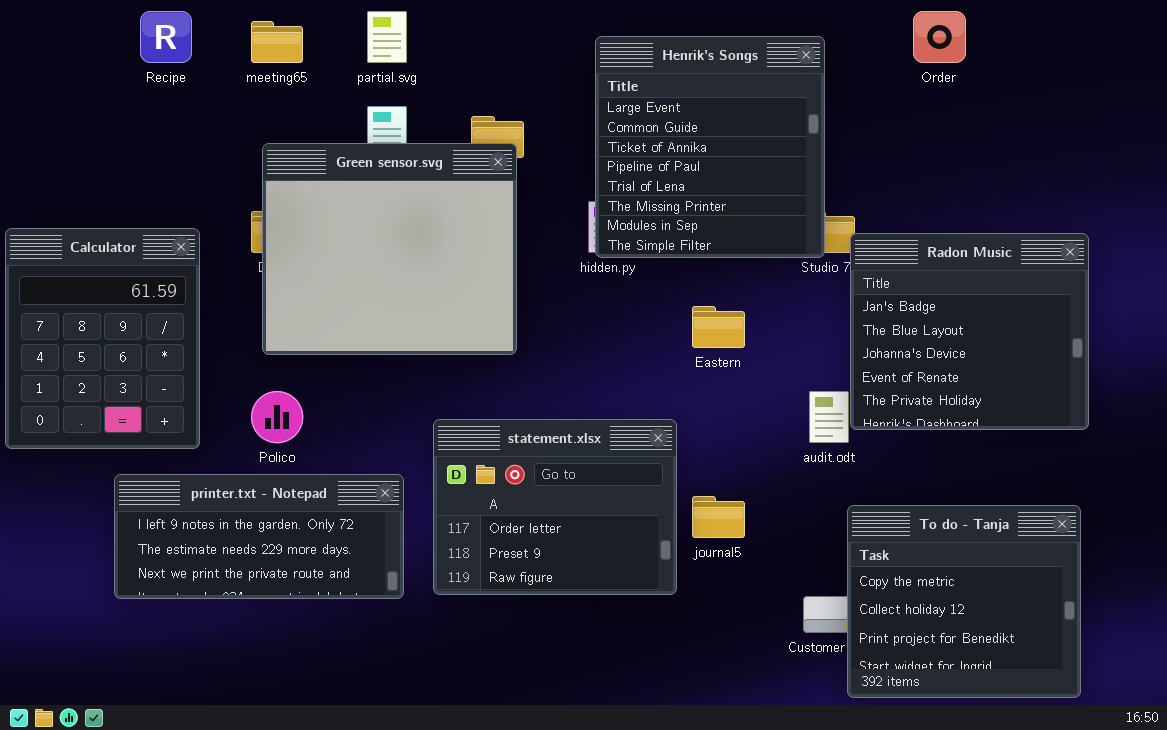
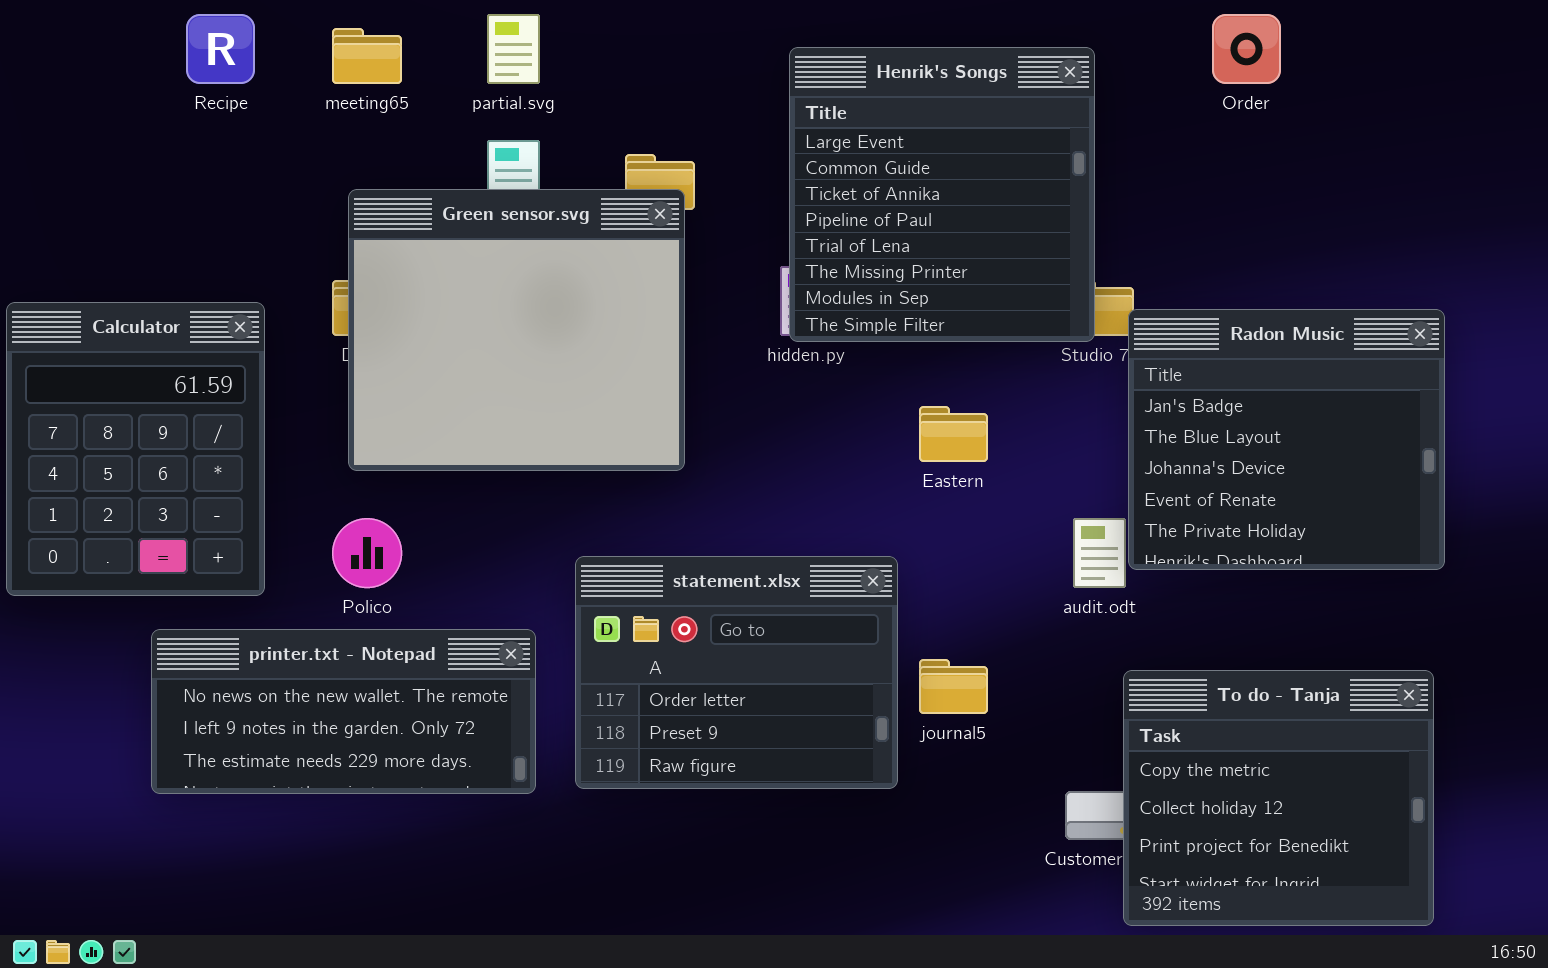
printer.txt - Notepad: [114,474,404,599] -> [151,629,536,794], scrolled up 1 row

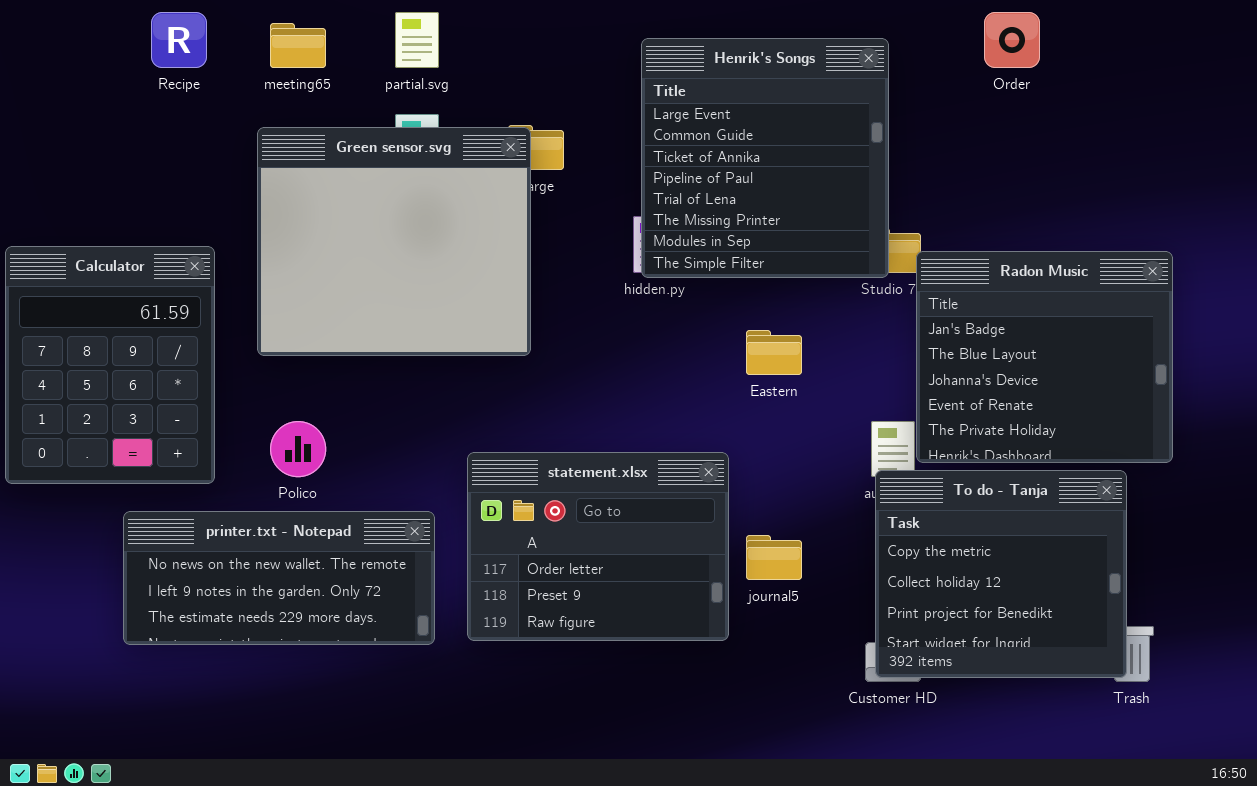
Green sensor.svg: [348,189,685,471] -> [257,127,531,356], moved
To do - Tanja: [1123,670,1434,926] -> [875,470,1127,678], moved

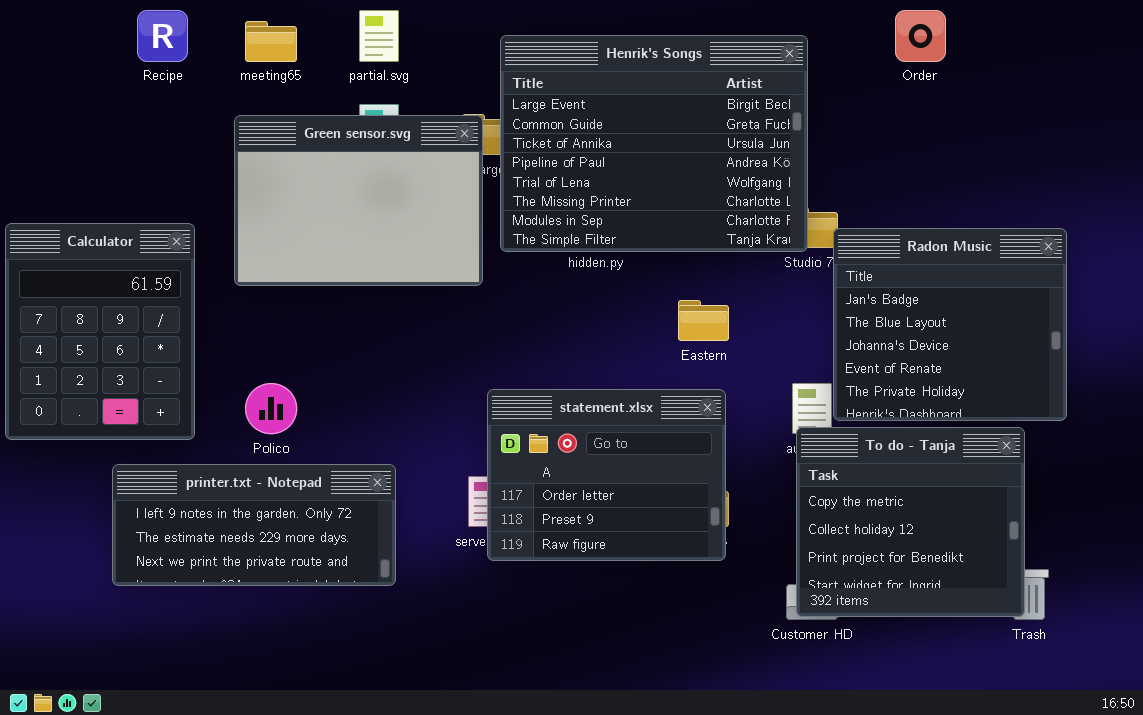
Henrik's Songs: [641,38,889,278] -> [500,35,808,252], resized
Green sensor.svg: [257,127,531,356] -> [234,115,483,286], resized
statement.xlsx: [467,452,729,641] -> [487,389,726,561], moved
printer.txt - Notepad: [123,511,435,645] -> [112,464,396,586], scrolled down 1 row

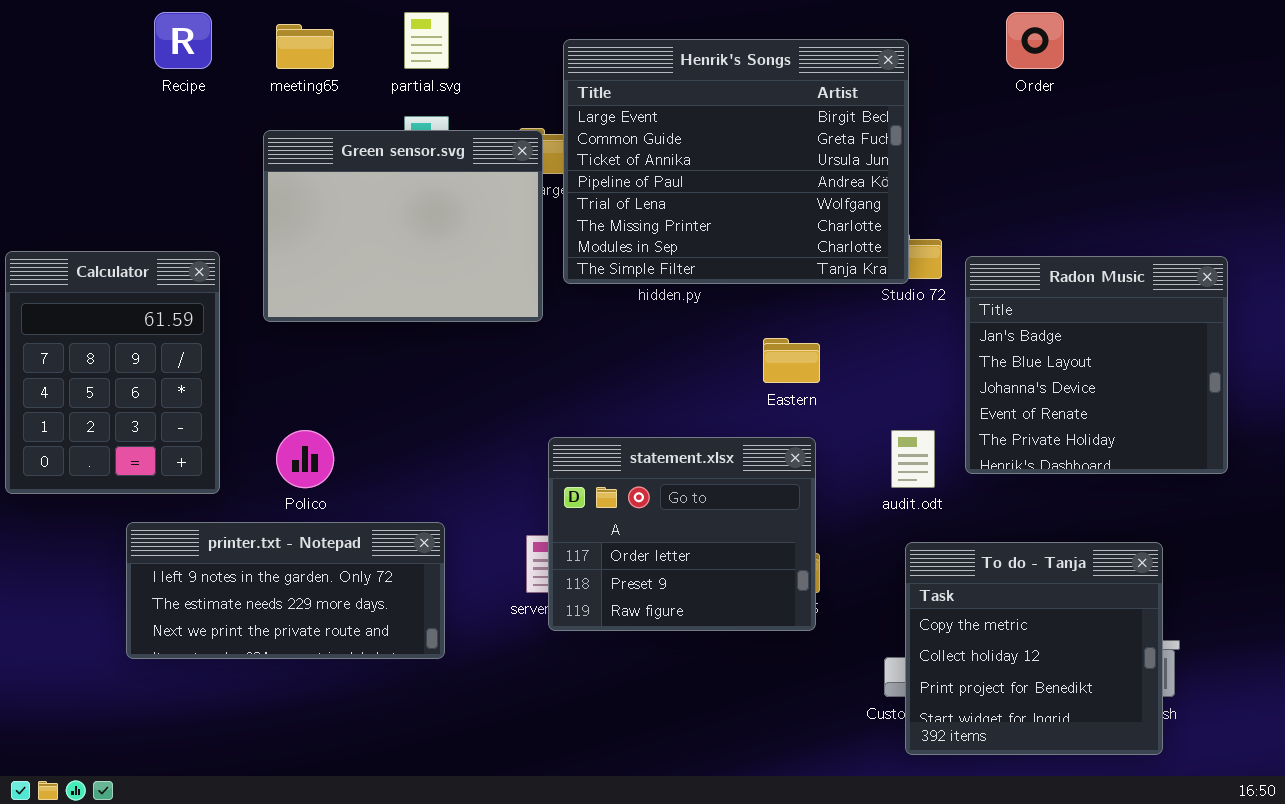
Radon Music: [833,228,1067,421] -> [965,256,1228,474], moved
To do - Tanja: [796,427,1025,617] -> [905,542,1163,755], moved

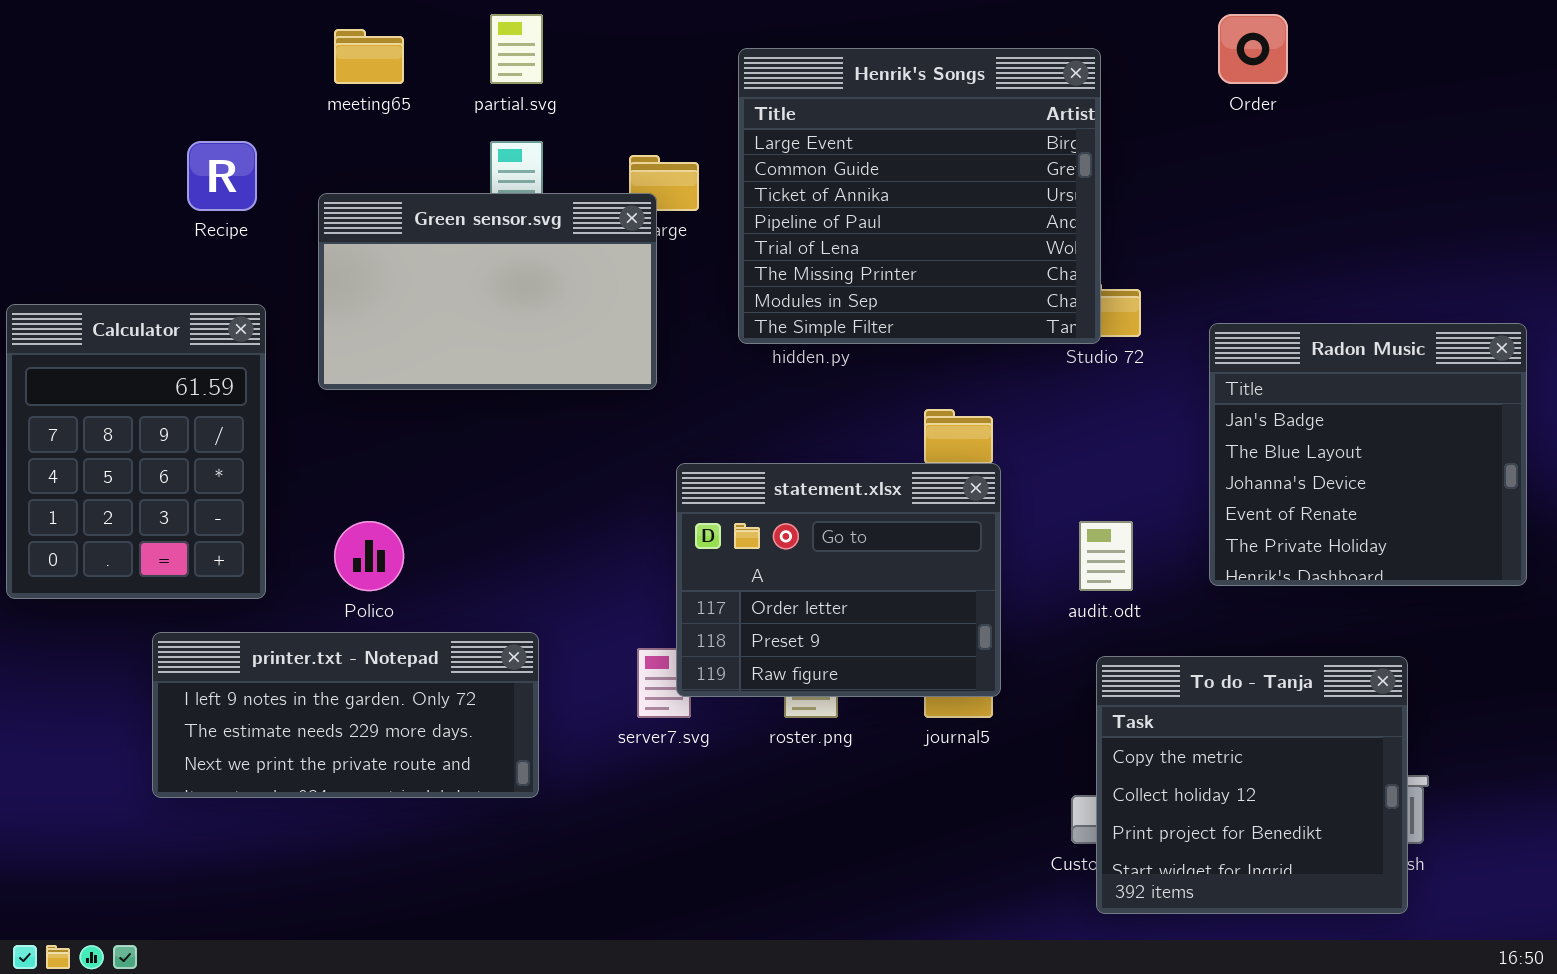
Recipe: [154,12,212,69] -> [187,141,257,211], moved
Henrik's Songs: [563,39,909,284] -> [738,48,1101,344], resized
Green sensor.svg: [263,130,543,322] -> [318,193,657,390], resized
Radon Music: [965,256,1228,474] -> [1209,323,1527,586], moved
statement.xlsx: [548,437,816,631] -> [676,463,1001,697], moved

